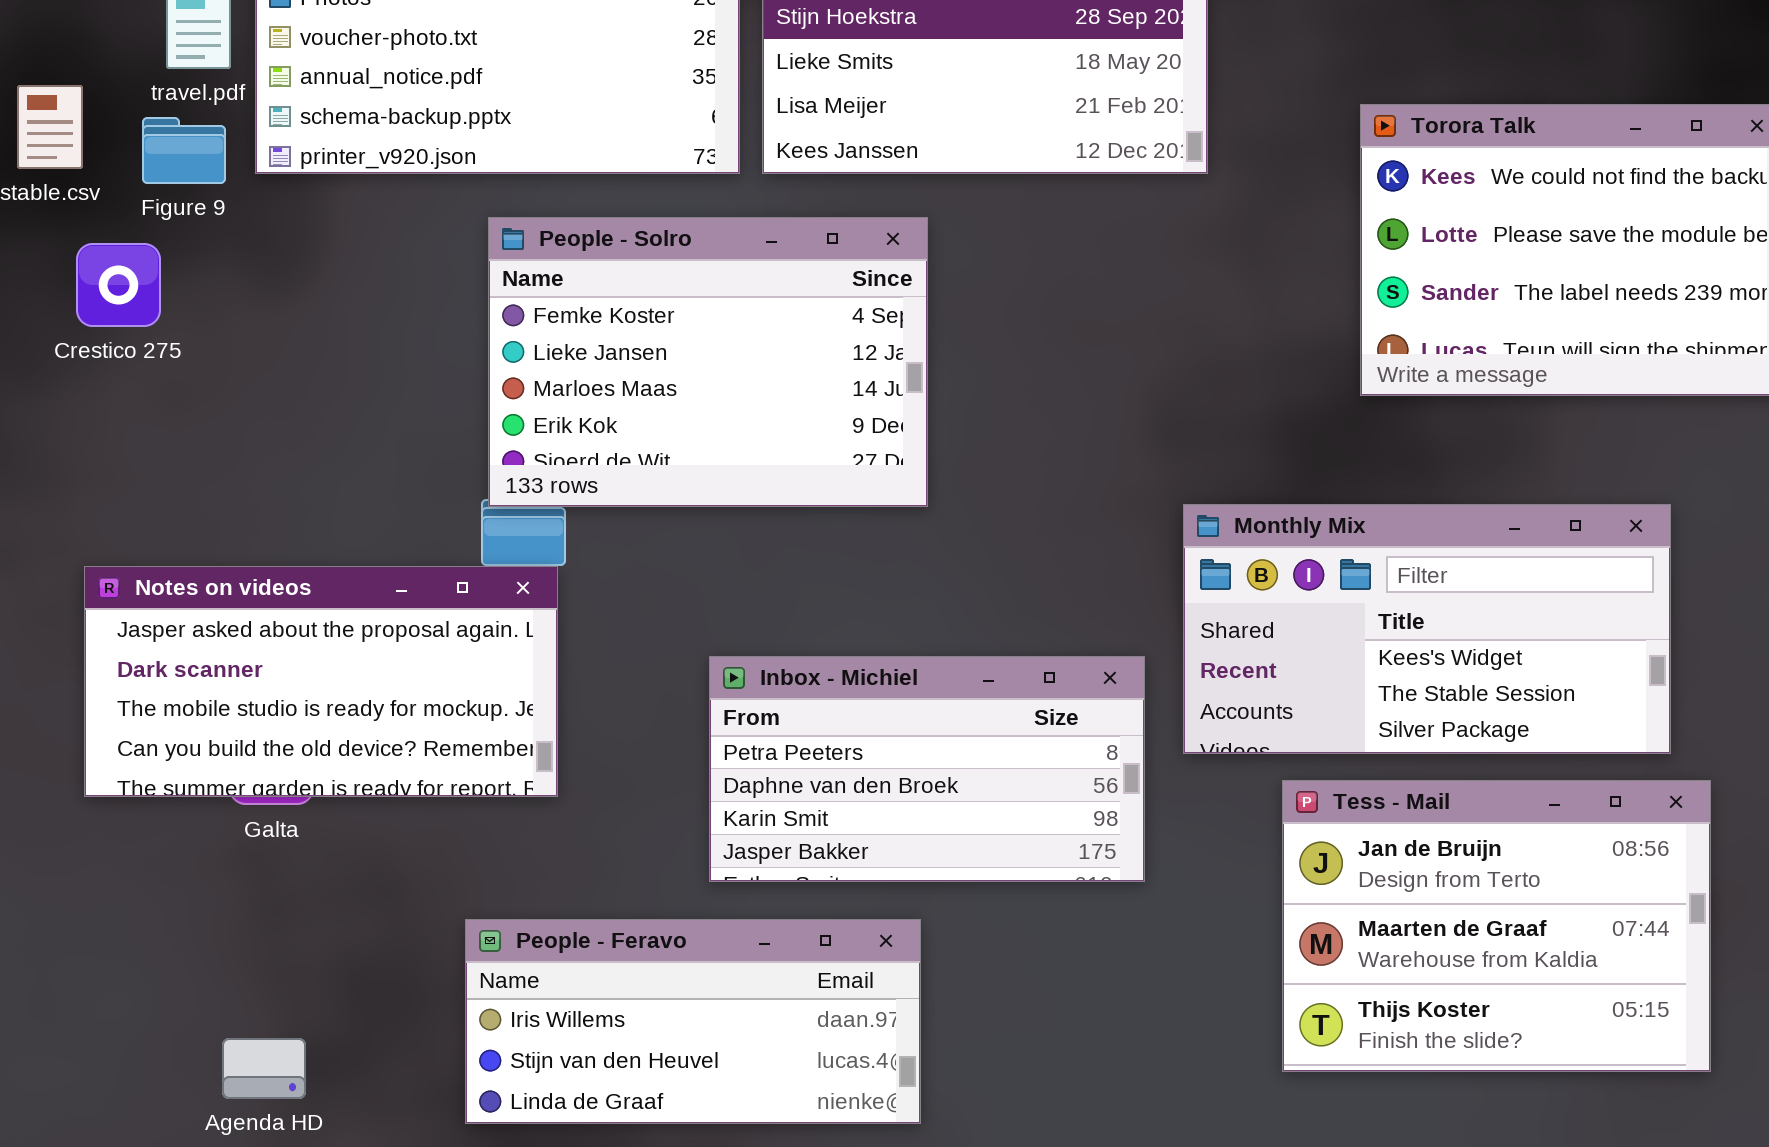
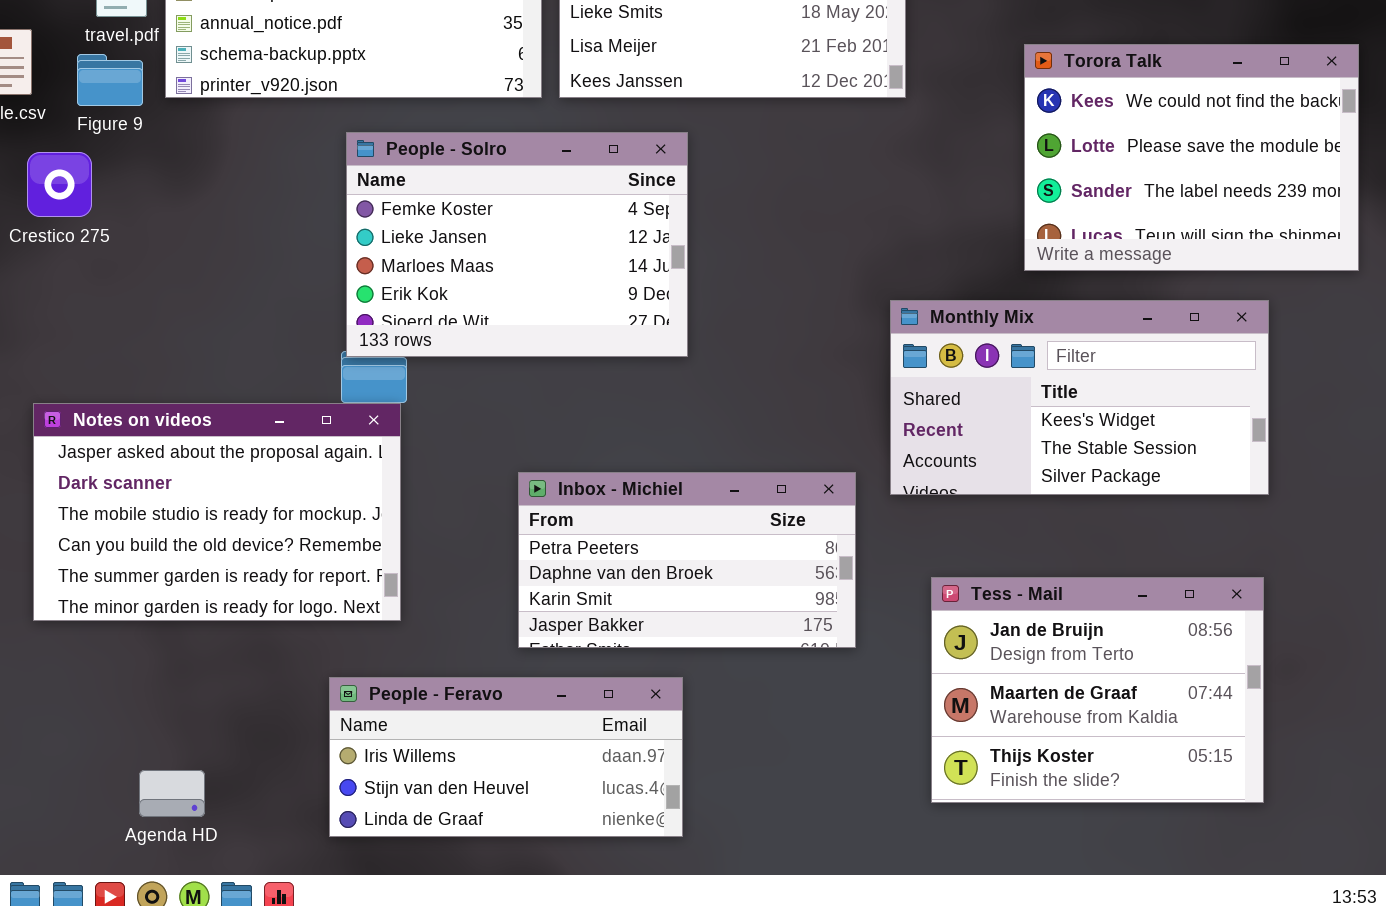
Monthly Mix: [1183,504,1671,754] -> [890,300,1269,495], moved
Notes on videos: [84,566,558,797] -> [33,403,401,621], resized
Tess - Mail: [1282,780,1711,1072] -> [931,577,1264,803], moved

